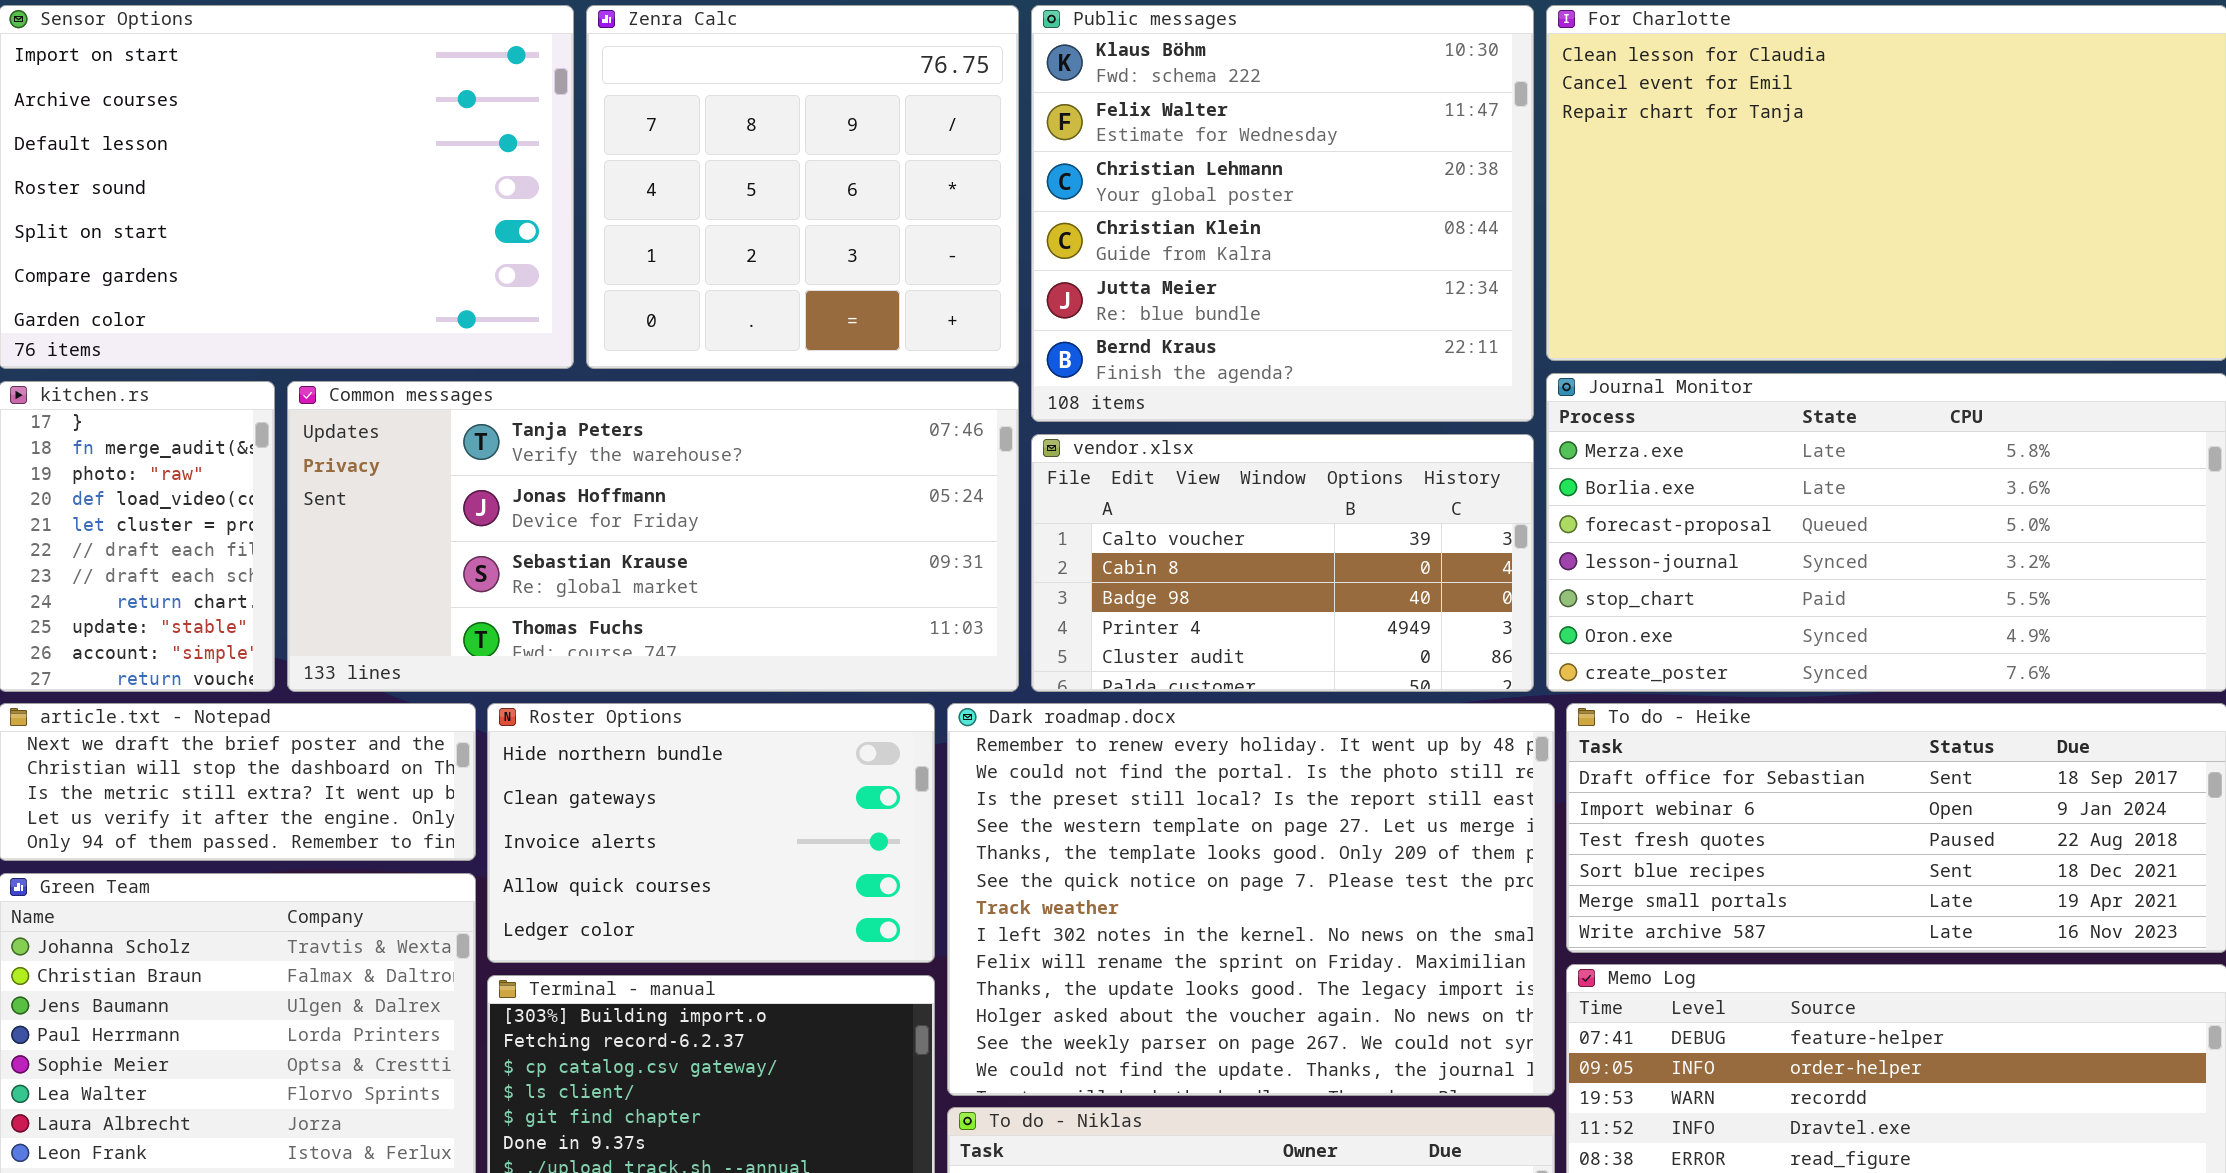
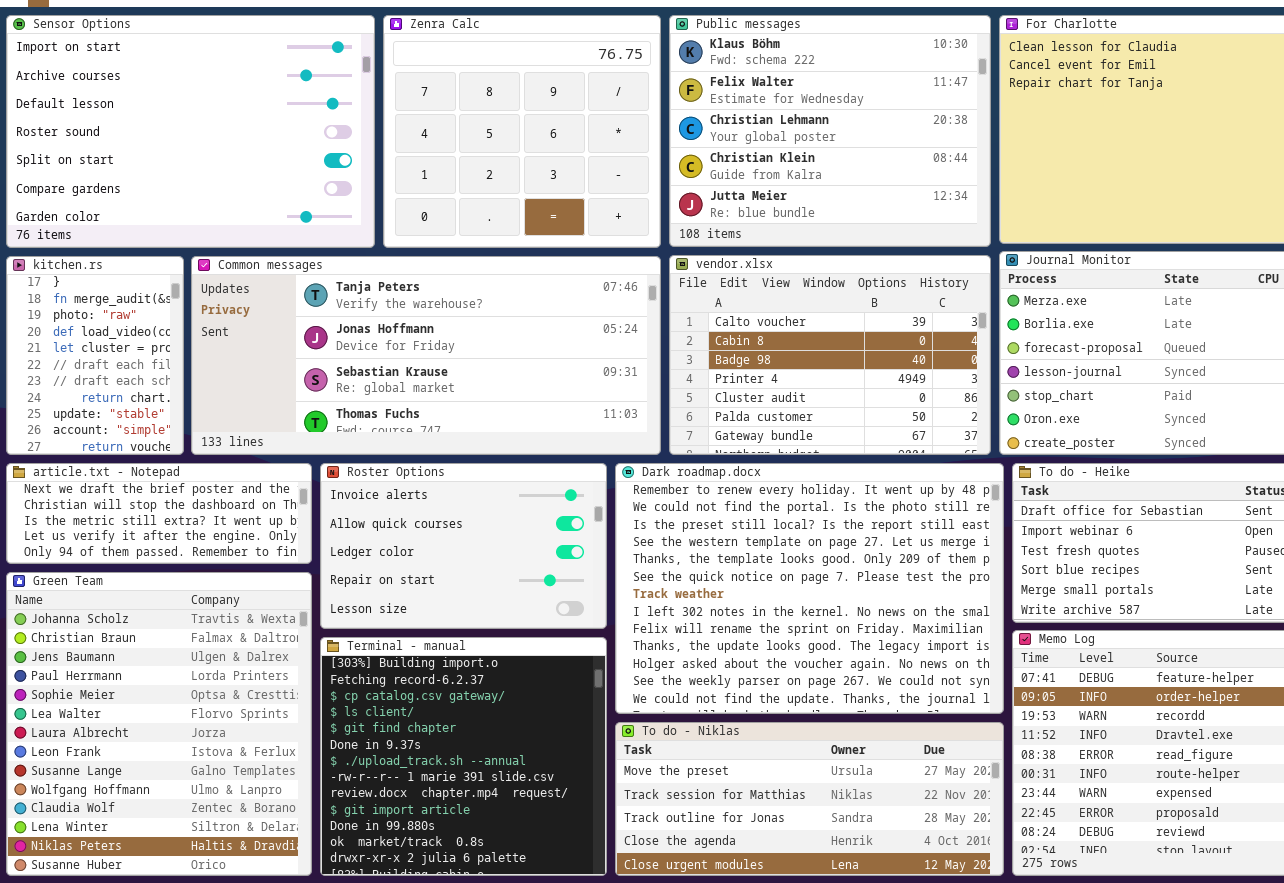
Public messages: [1031,5,1534,422] -> [669,15,991,247], resized
vendor.xlsx: [1031,434,1534,692] -> [669,255,991,455], resized
Roster Options: [487,703,935,963] -> [320,463,607,629], scrolled down 2 rows

